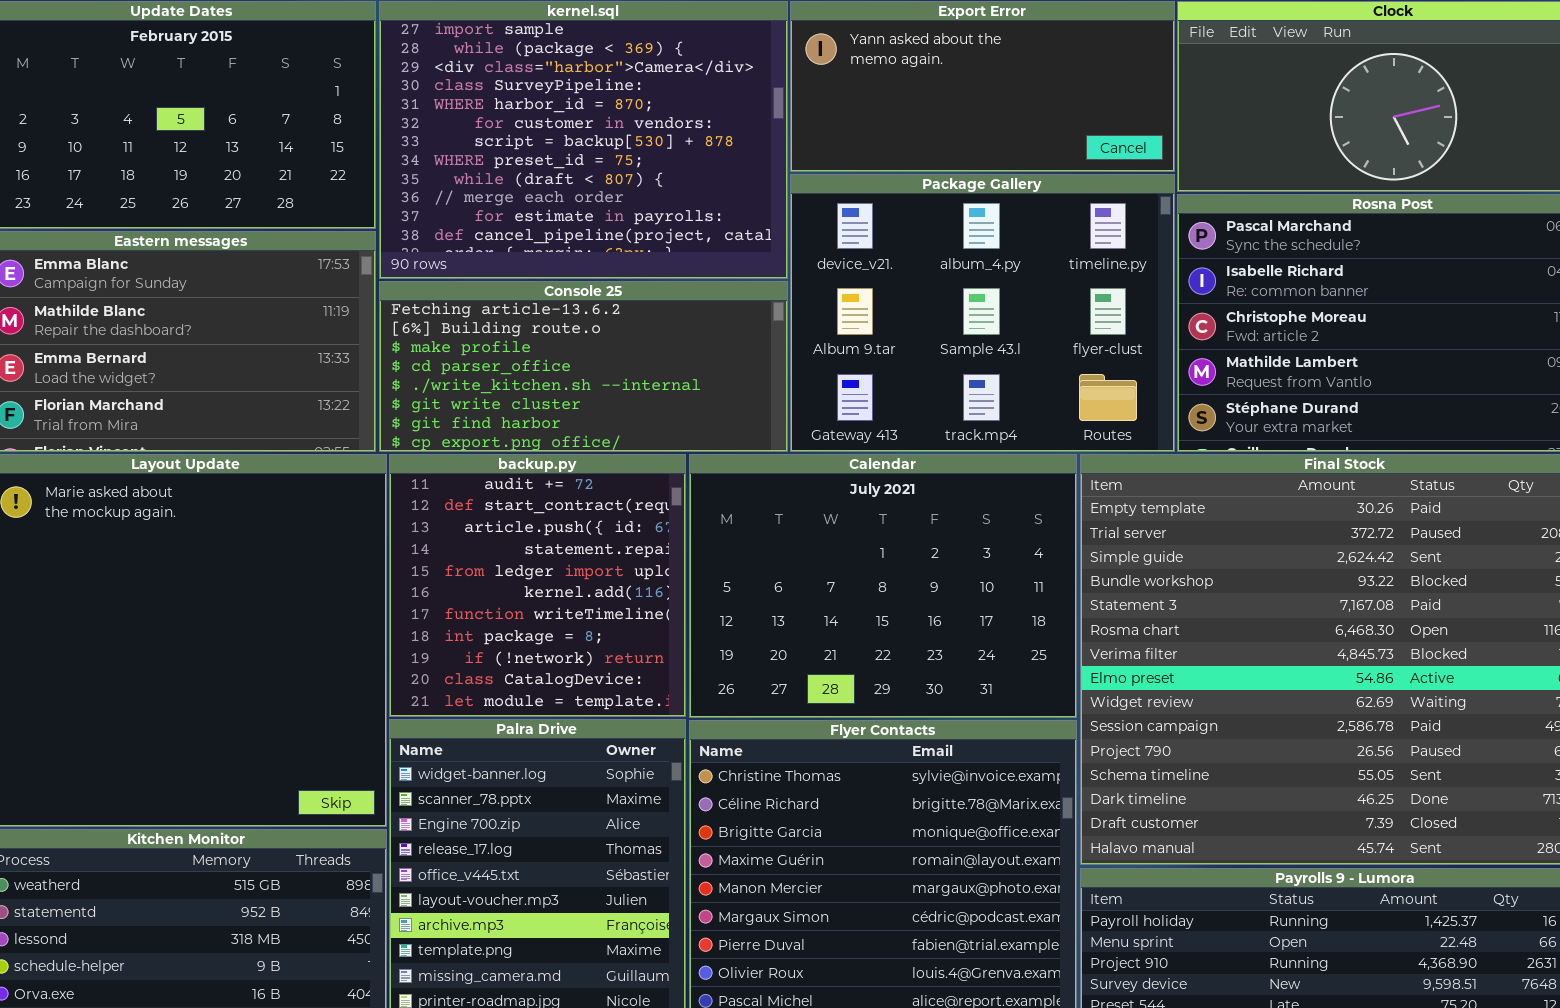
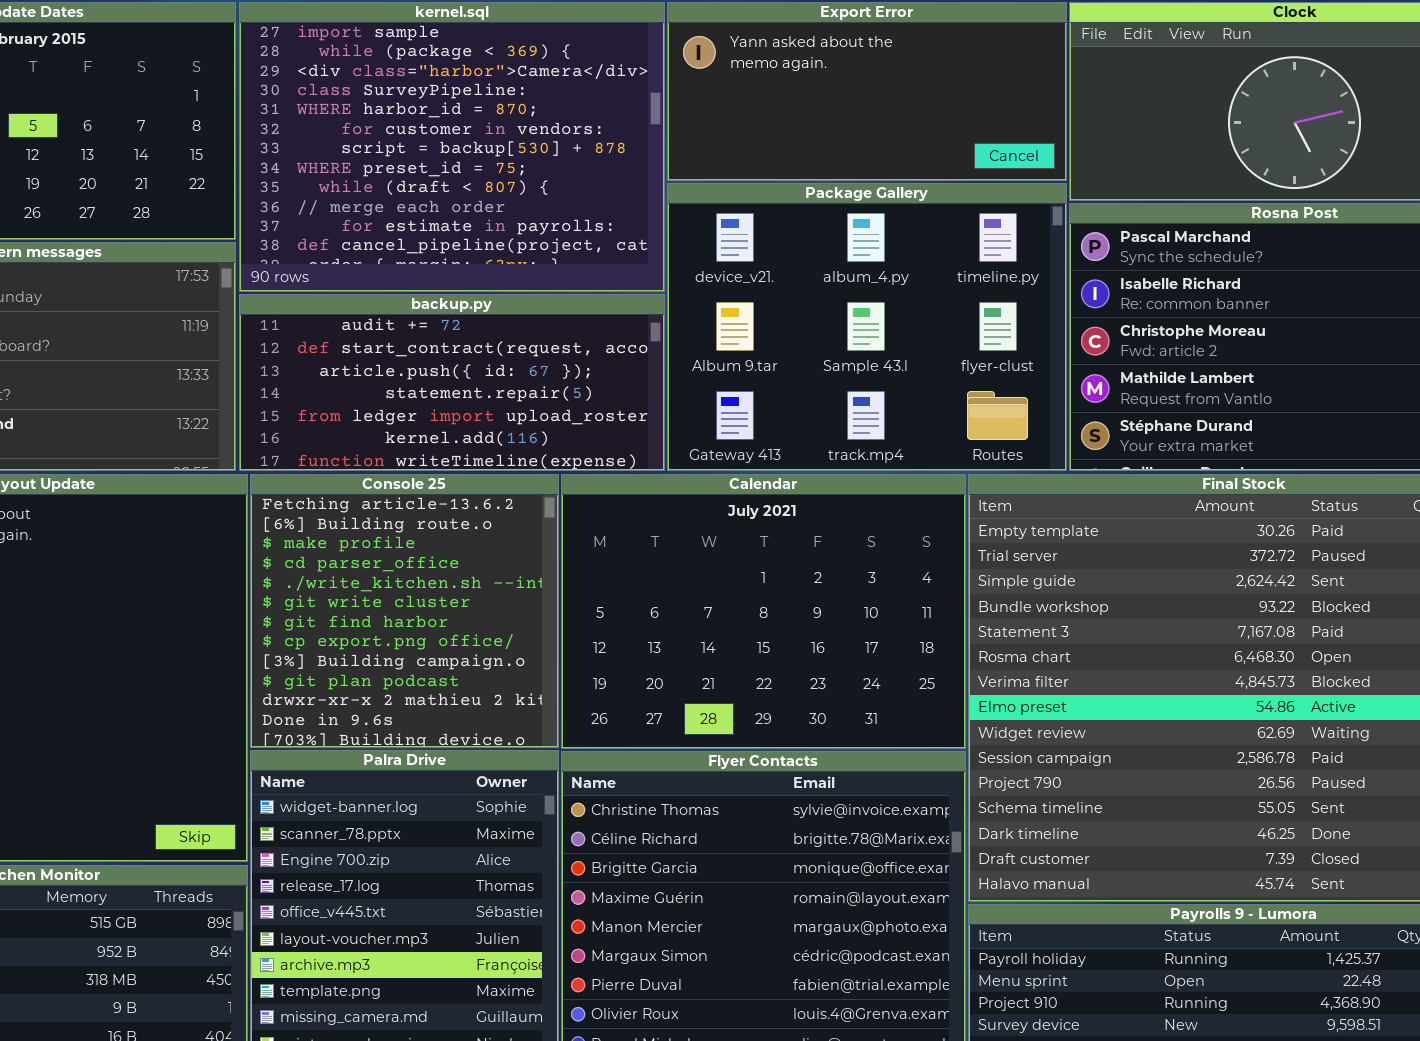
Console 25: [379,281,788,452] -> [250,474,559,748], moved, resized
backup.py: [389,454,686,717] -> [239,294,665,471], moved, resized

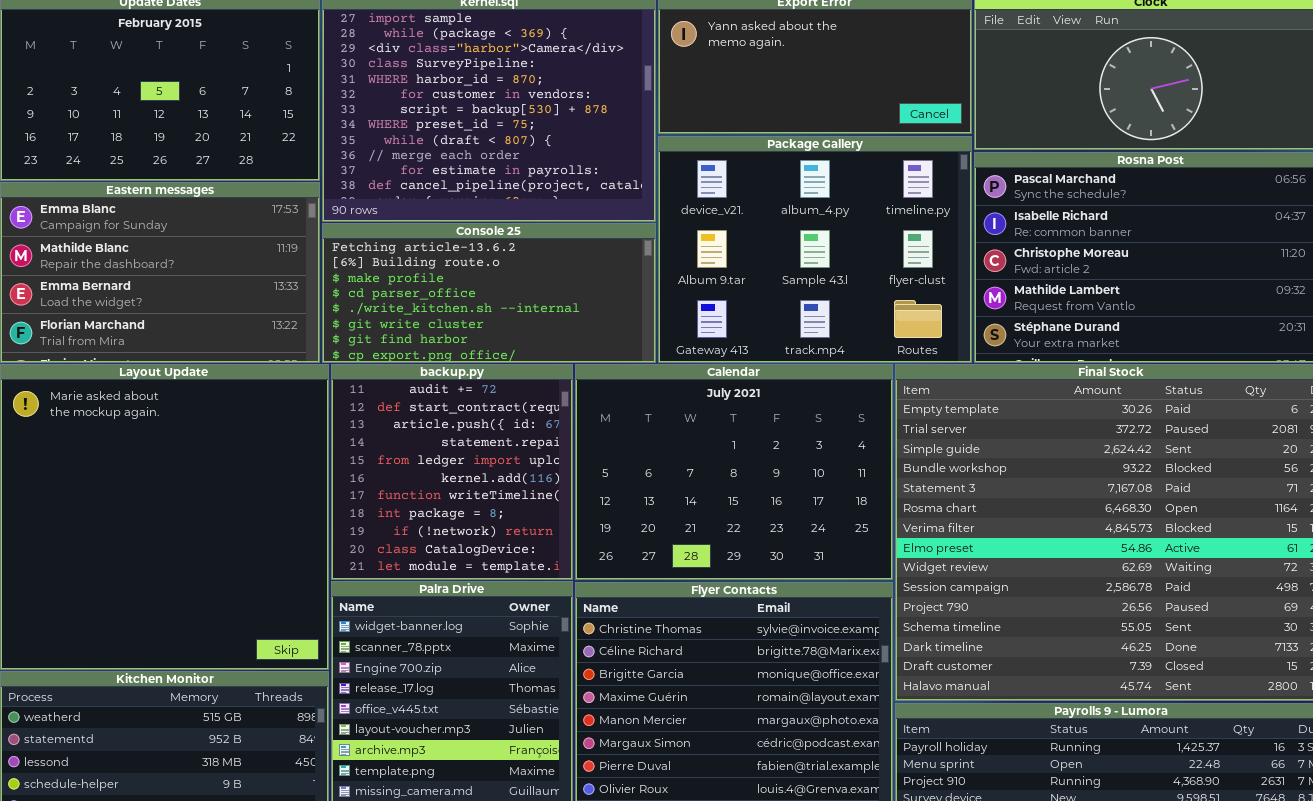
backup.py: [239,294,665,471] -> [331,364,573,580], moved, resized
Console 25: [250,474,559,748] -> [322,223,656,363], moved, resized

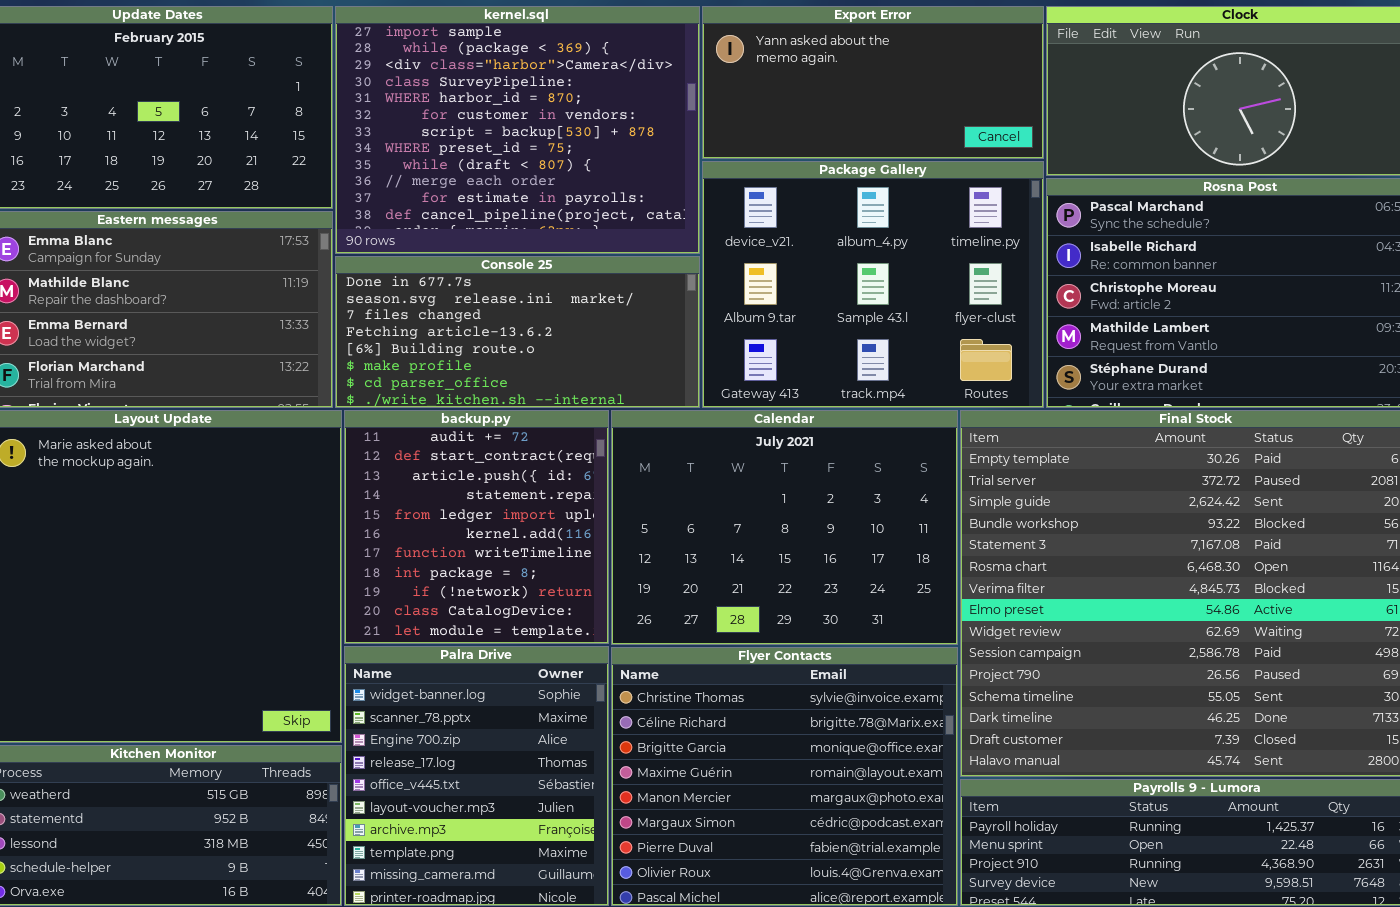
Console 25: [322,223,656,363] -> [335,256,700,408], scrolled up 3 rows

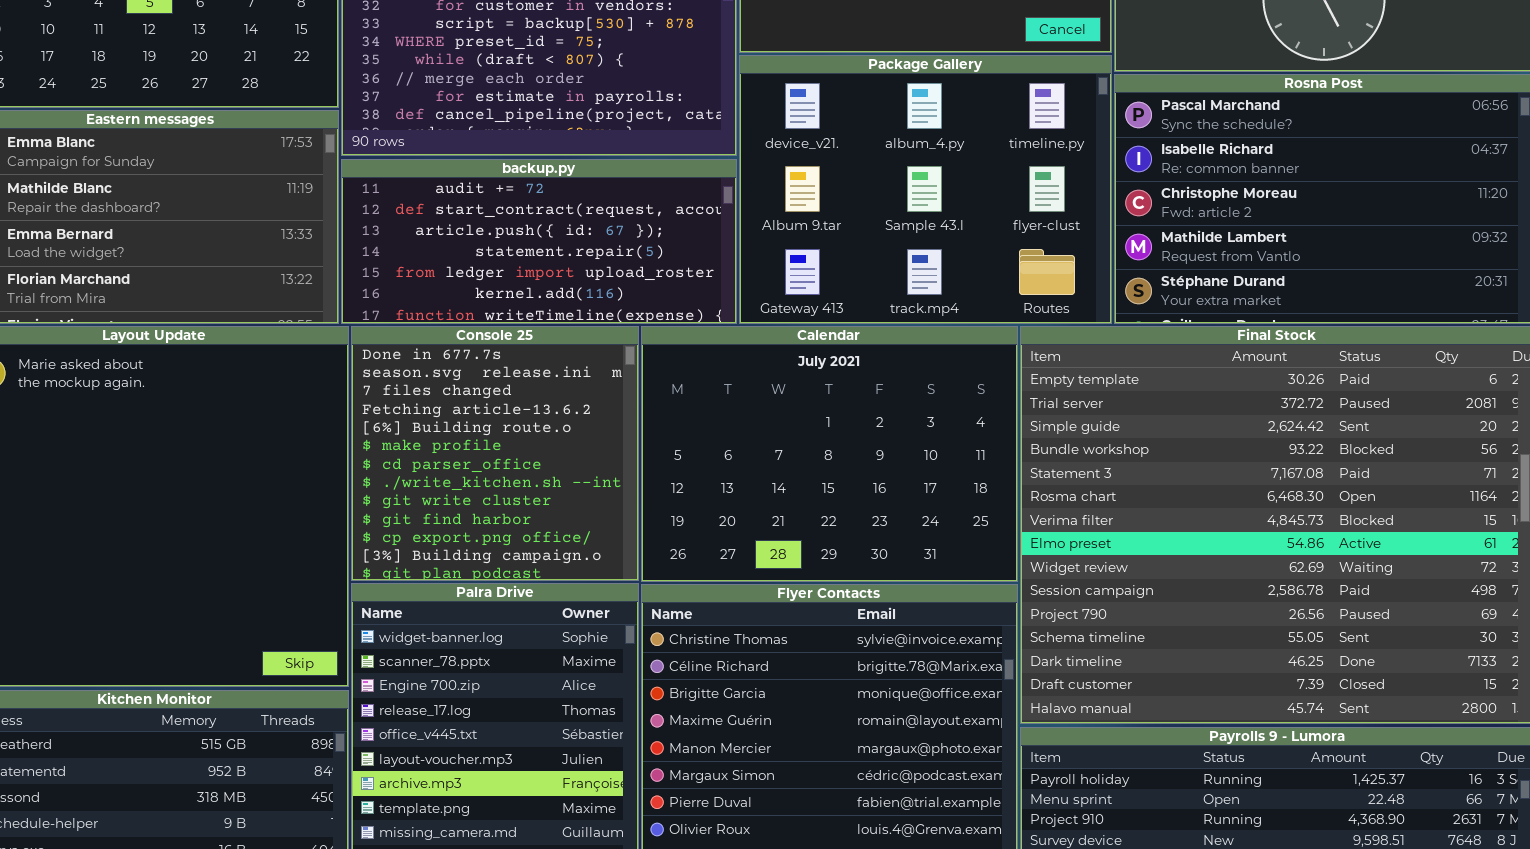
Console 25: [335,256,700,408] -> [351,326,639,581], moved, resized
backup.py: [344,410,609,644] -> [341,159,737,324], moved, resized

